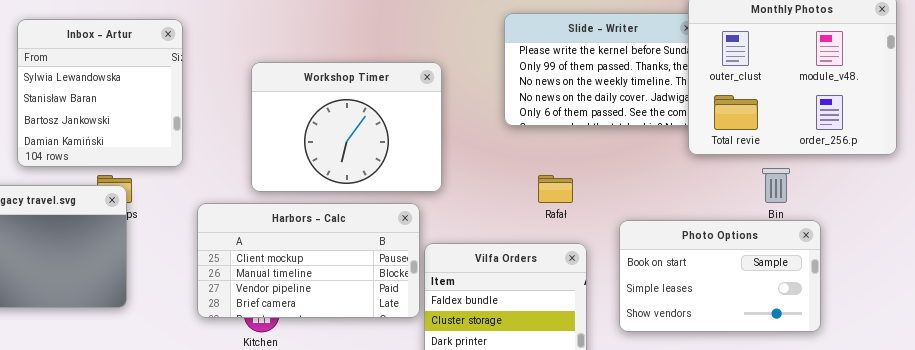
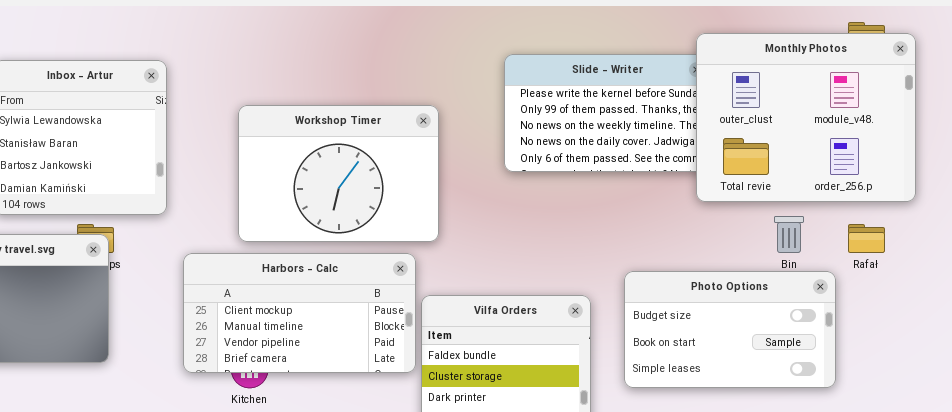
Rafał: [538,175,573,203] -> [848,224,885,253], moved
Photo Options: [619,220,821,332] -> [624,271,836,388], scrolled up 1 row

